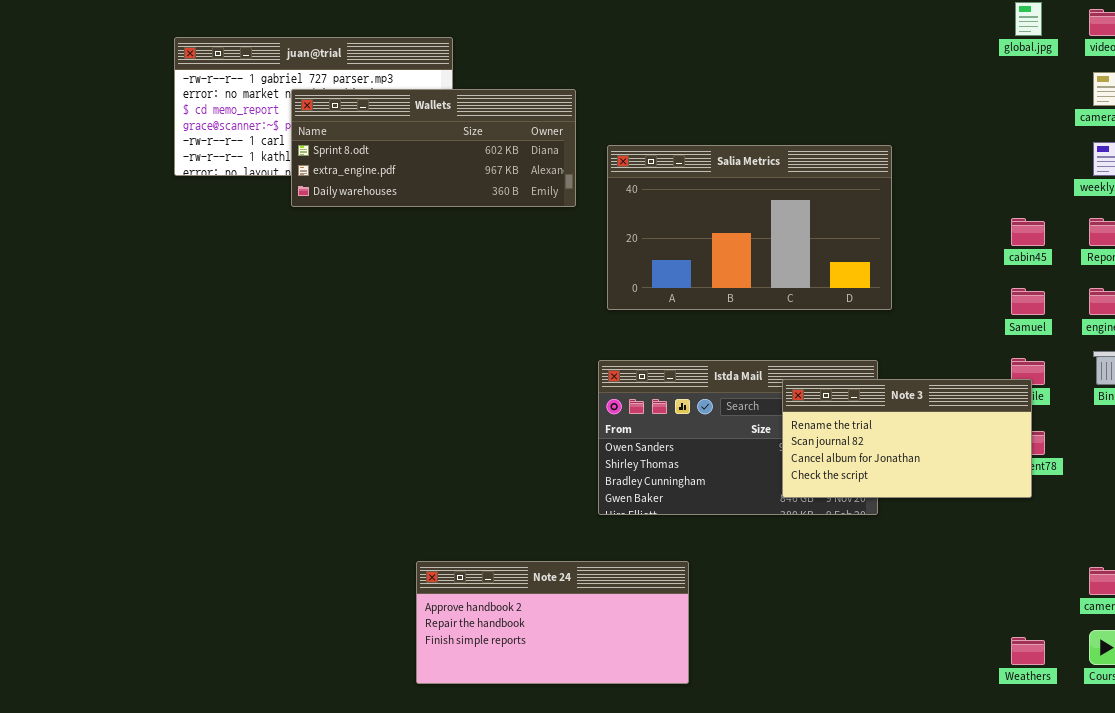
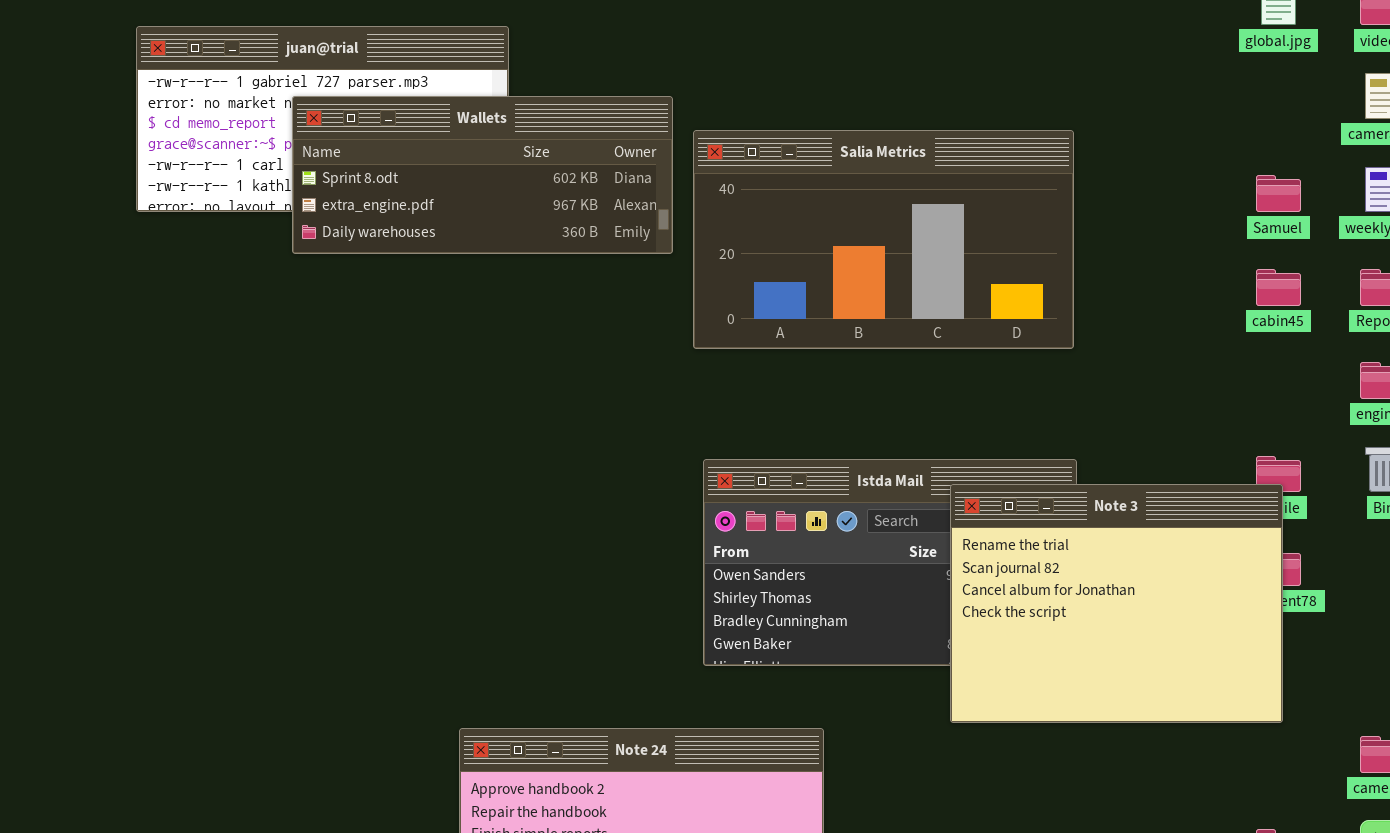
Salia Metrics: [607,145,892,310] -> [693,130,1074,349], moved
Samuel: [1011,288,1045,315] -> [1256,175,1301,212], moved
Note 3: [782,379,1032,498] -> [950,484,1283,723], resized

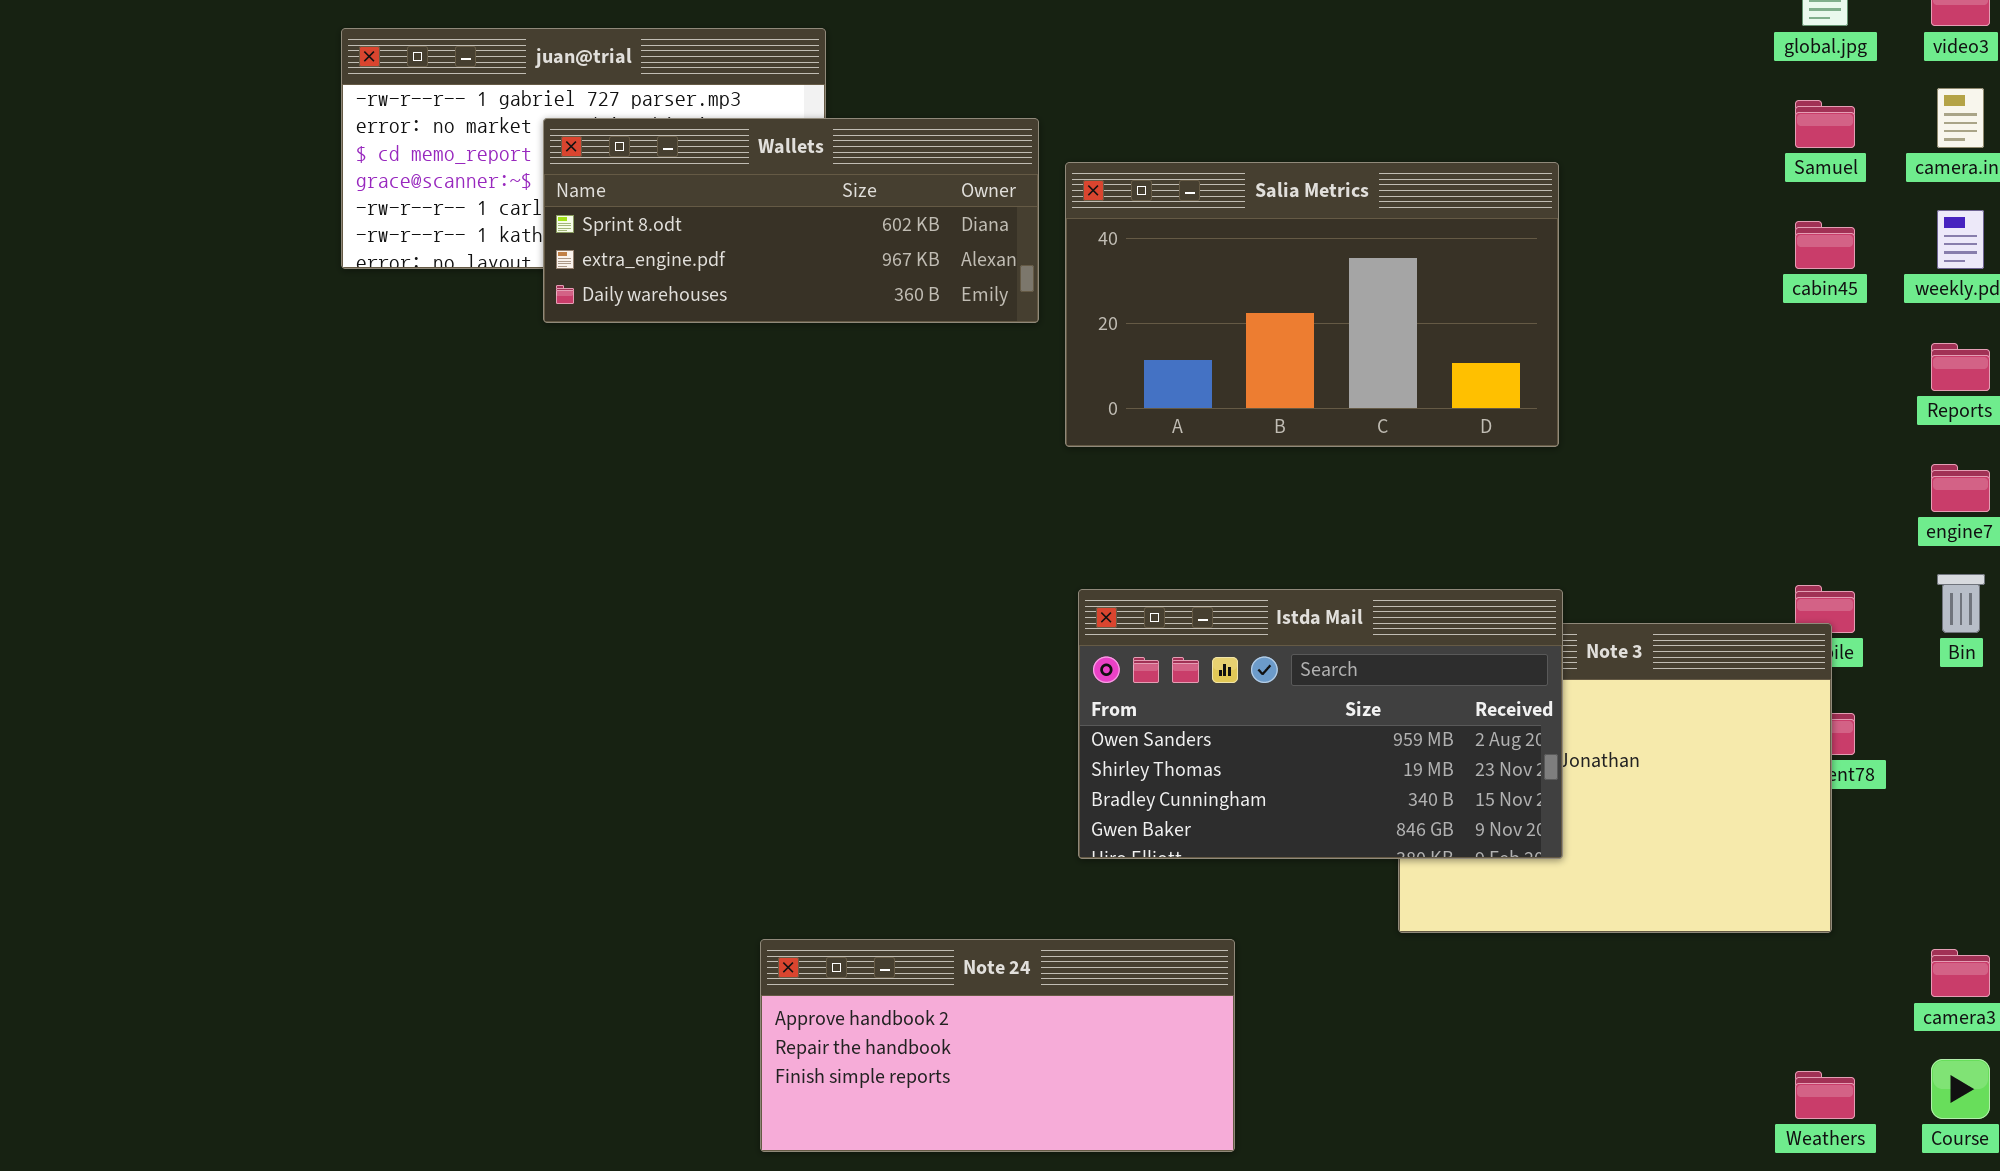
Samuel: [1256,175,1301,212] -> [1795,100,1855,148], moved
cabin45: [1256,269,1301,306] -> [1795,221,1855,269], moved
Istda Mail: [703,459,1077,666] -> [1078,589,1563,859], raised

